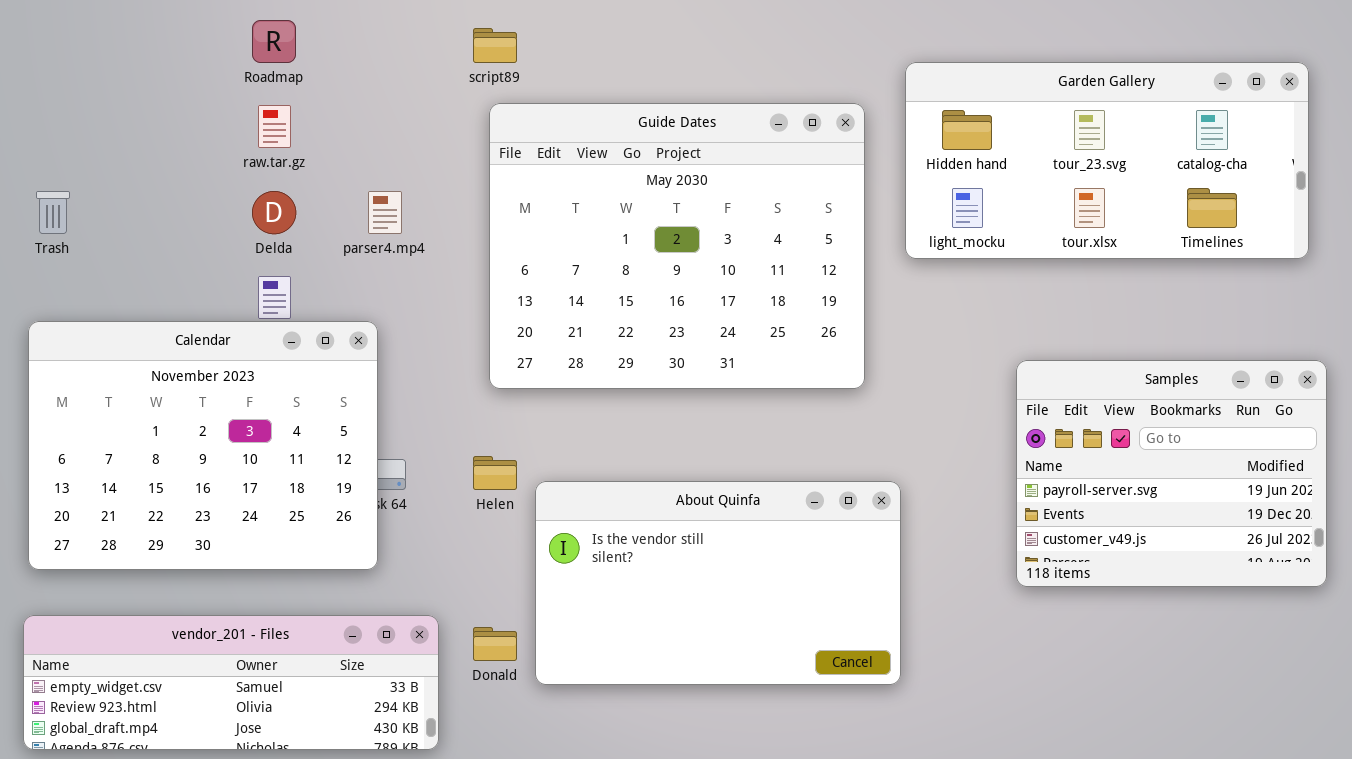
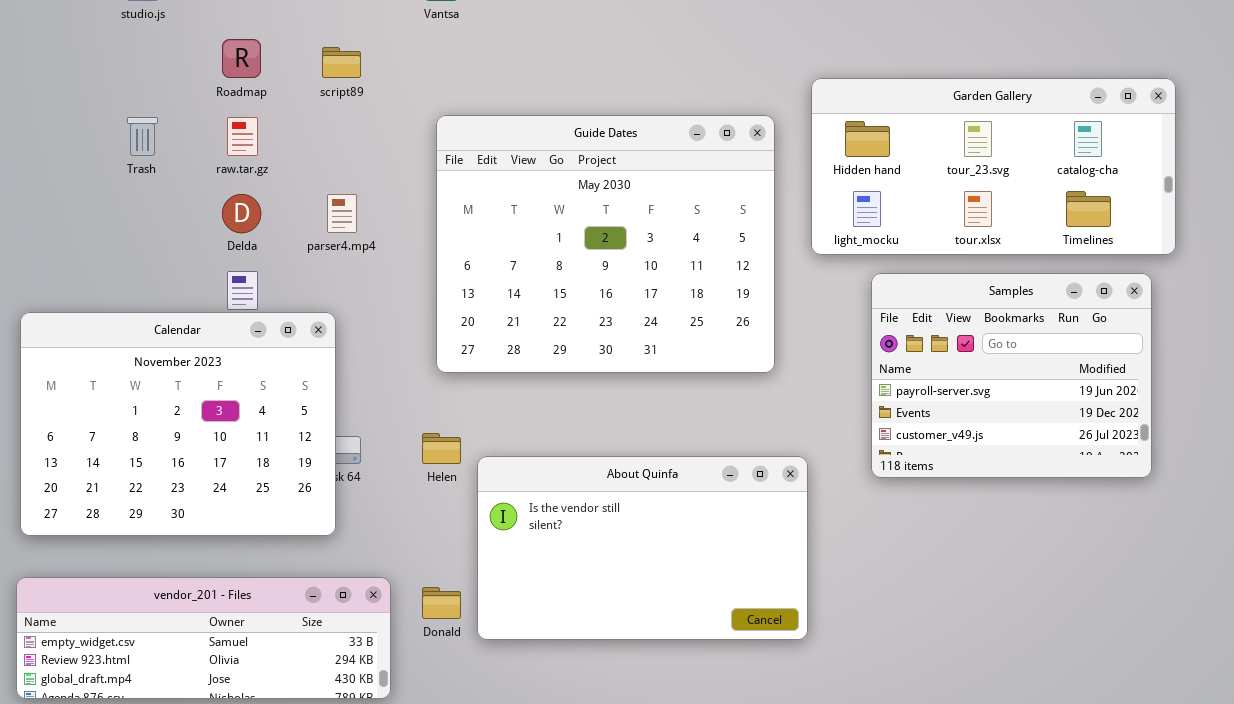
script89: [473,28,517,63] -> [322,47,361,78], moved
Trash: [36,191,70,234] -> [127,117,158,156], moved
Samples: [1016,360,1327,587] -> [871,273,1152,478], moved

